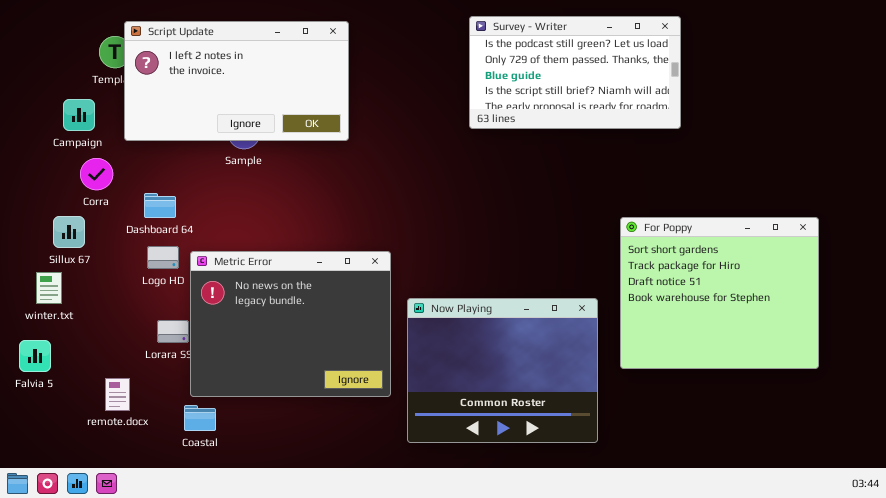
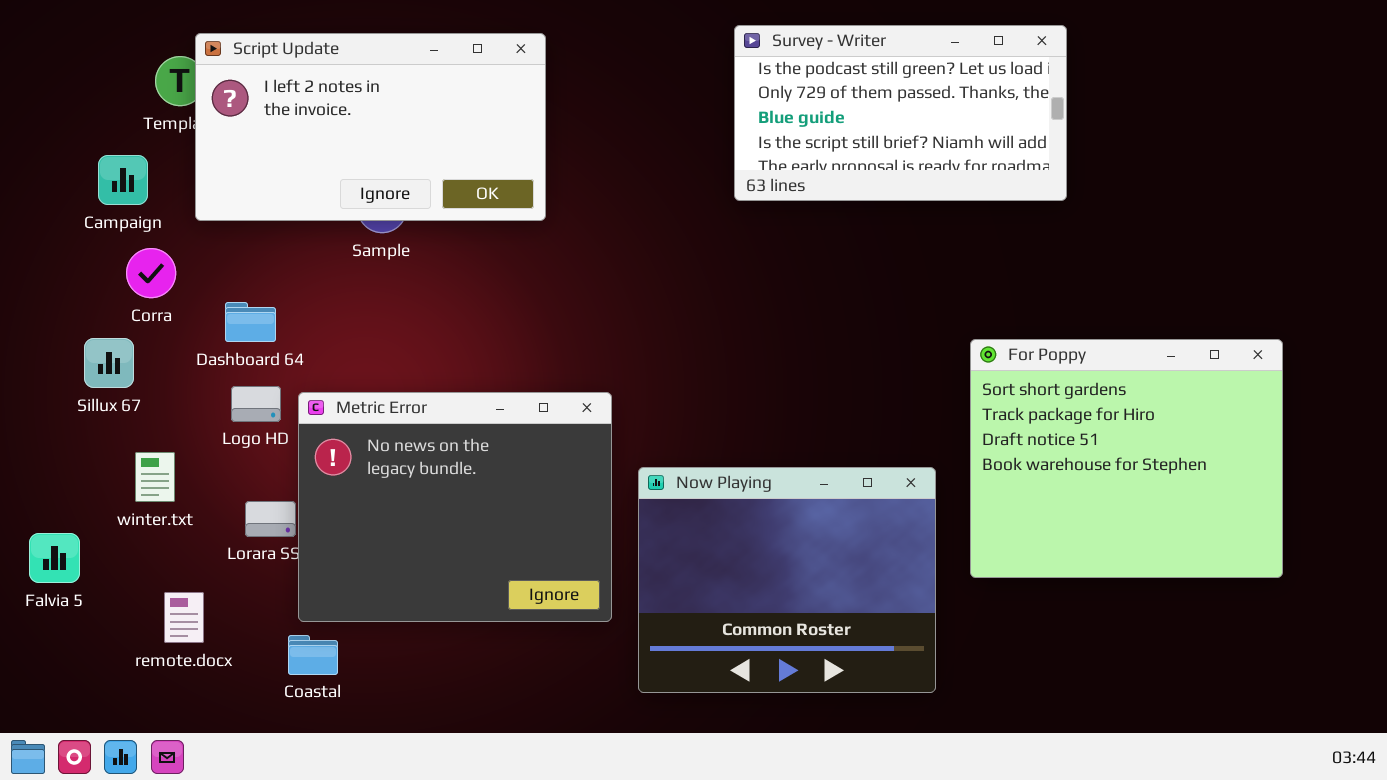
winter.txt: [36,272,62,304] -> [135,452,175,502], moved

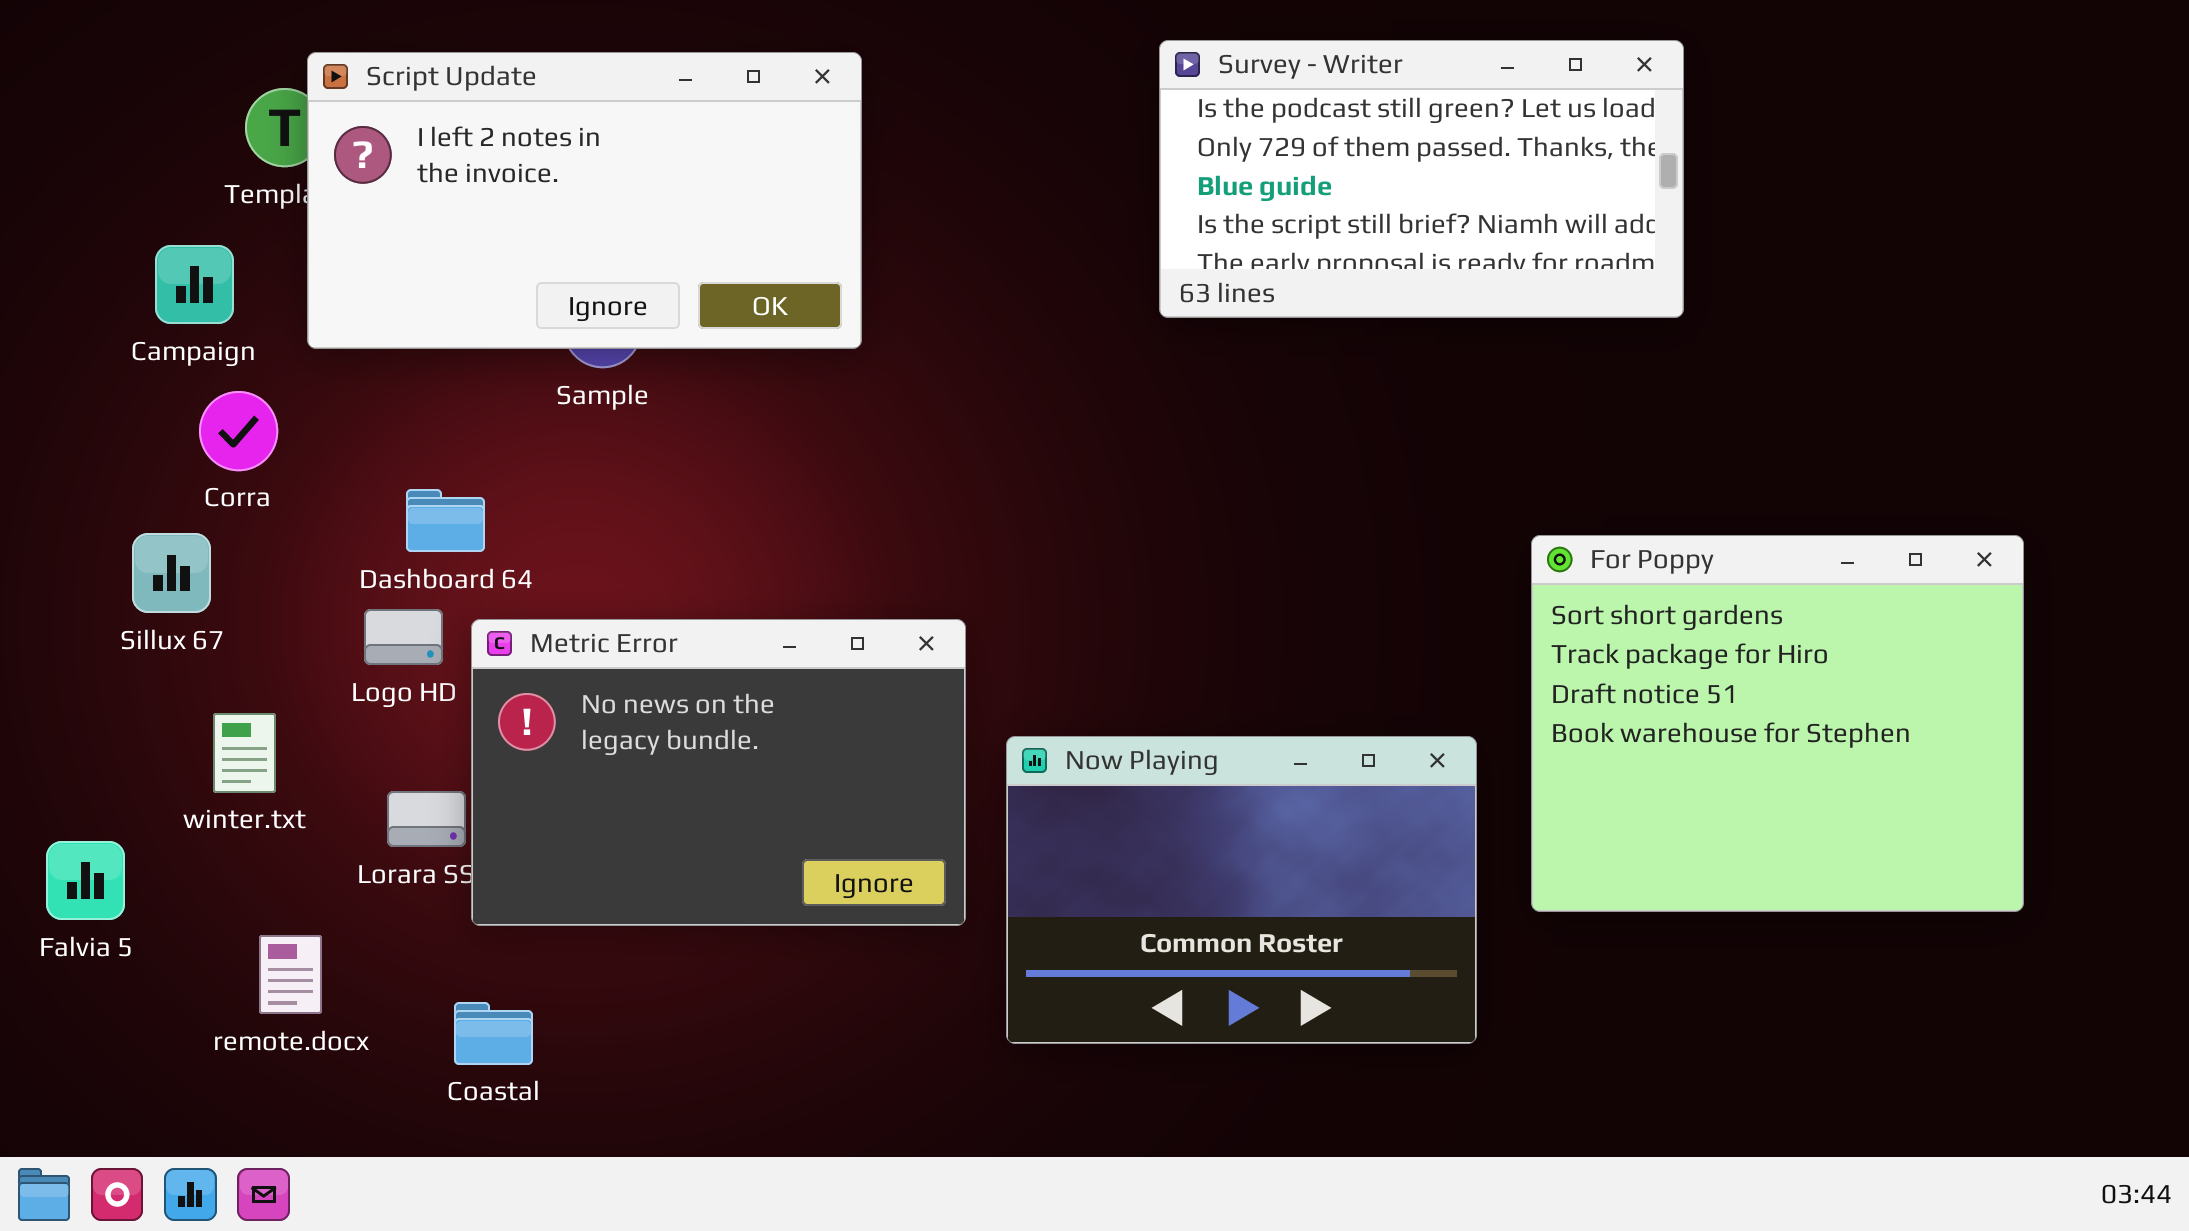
Dashboard 64: [225,302,276,342] -> [406,489,485,552], moved
Metric Error: [298,392,612,622] -> [471,619,966,926], resized
Now Playing: [638,467,936,693] -> [1006,736,1477,1044], resized

